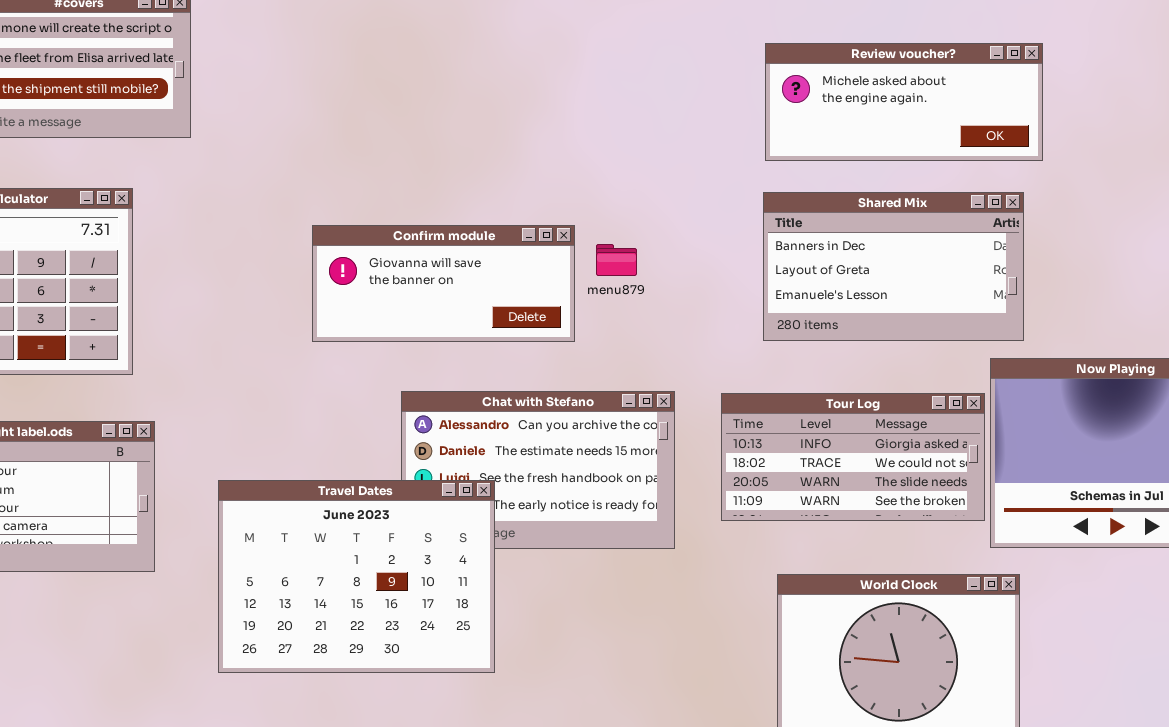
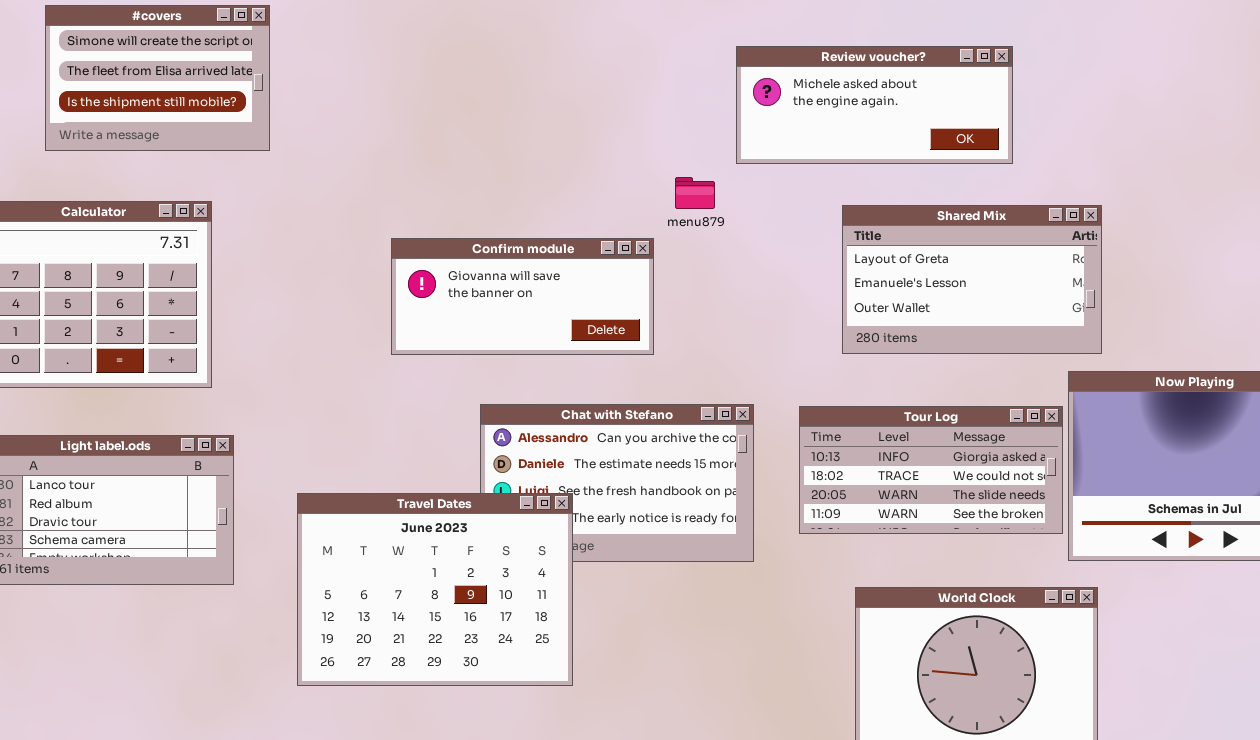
Review voucher?: [765,43,1043,161] -> [736,46,1013,164], moved
Shared Mix: [763,192,1024,341] -> [842,205,1102,354], scrolled down 1 row
menu879: [596,244,637,276] -> [675,177,715,209], moved

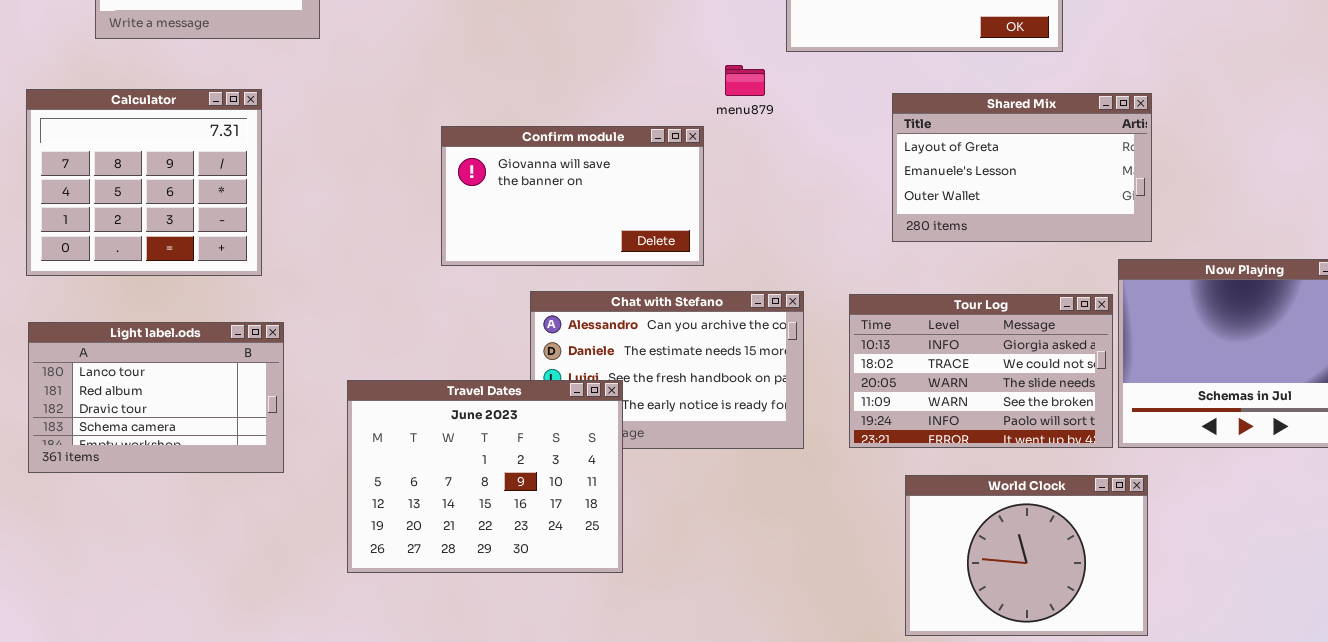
Confirm module: [391,238,654,355] -> [441,126,704,266], resized
Tour Log: [799,406,1063,534] -> [849,294,1113,448], resized

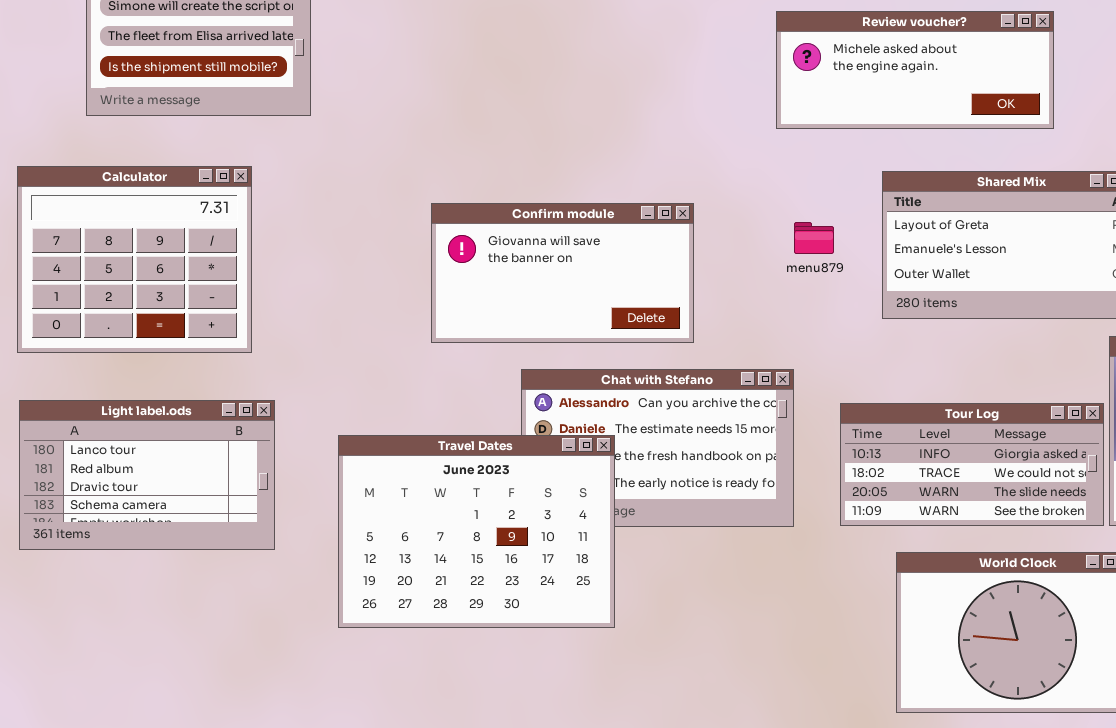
menu879: [725,65,765,96] -> [794,222,834,254], moved
Tour Log: [849,294,1113,448] -> [840,403,1104,526], resized
Travel Dates: [347,380,623,573] -> [338,435,615,628], moved

